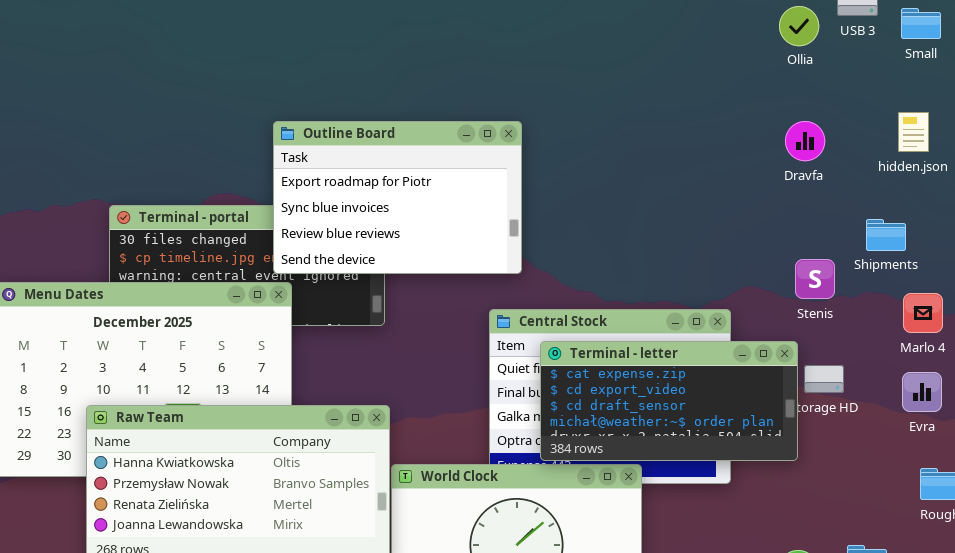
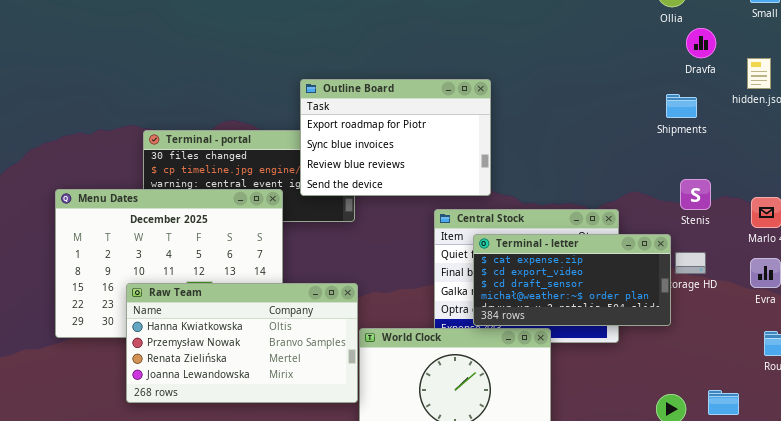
Outline Board: [273,121,522,274] -> [300,79,491,196], moved
Dravfa: [785,121,825,161] -> [686,28,716,58], moved
Shipments: [866,219,906,251] -> [666,94,697,118], moved
Stenis: [795,259,835,299] -> [680,179,711,210], moved

